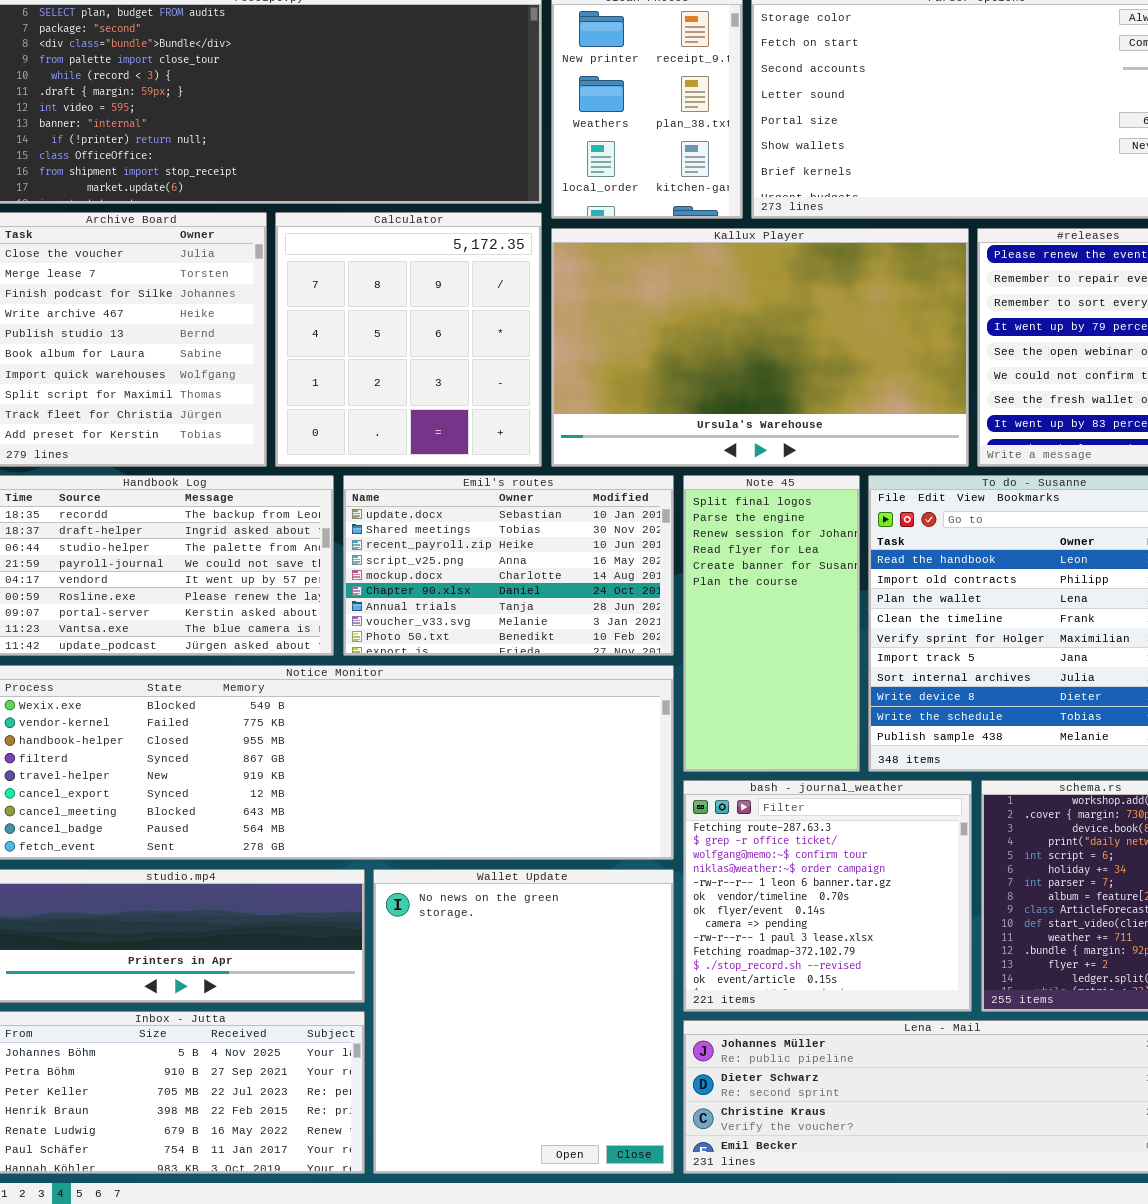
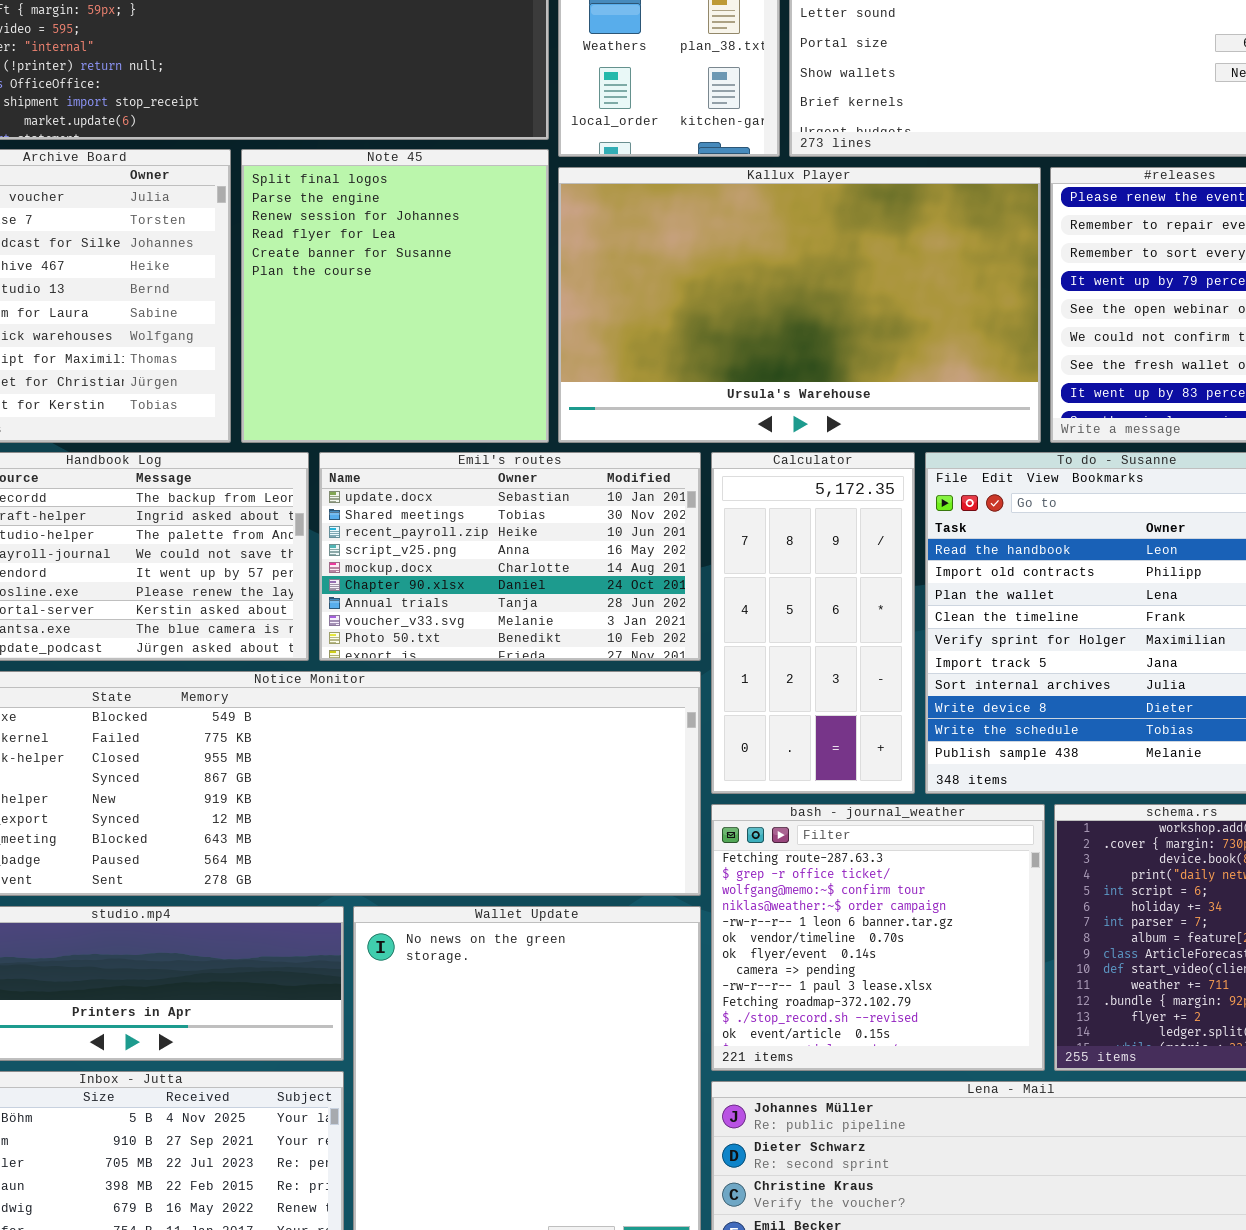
Calculator: [275,212,542,467] -> [711,452,915,794], moved, resized
Note 45: [683,475,860,772] -> [241,149,549,443], moved, resized

